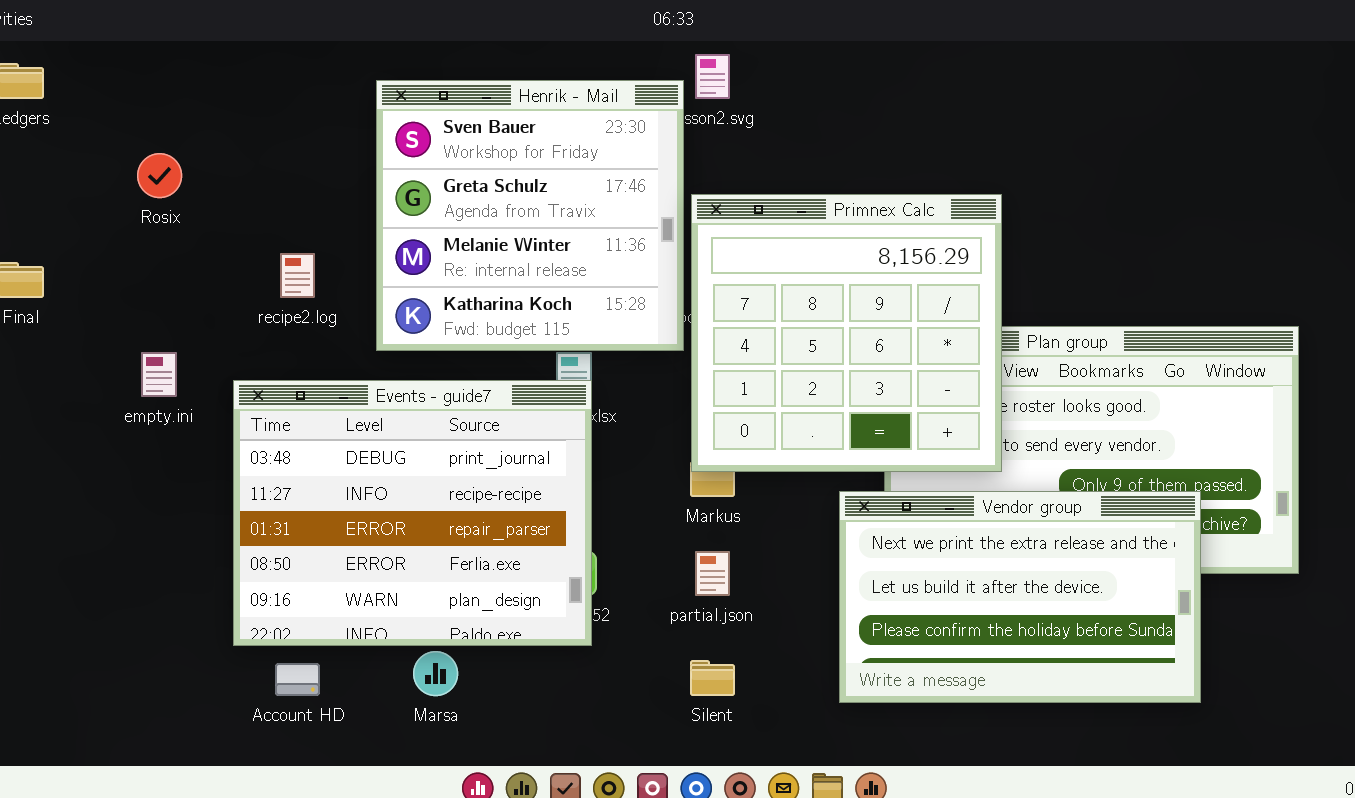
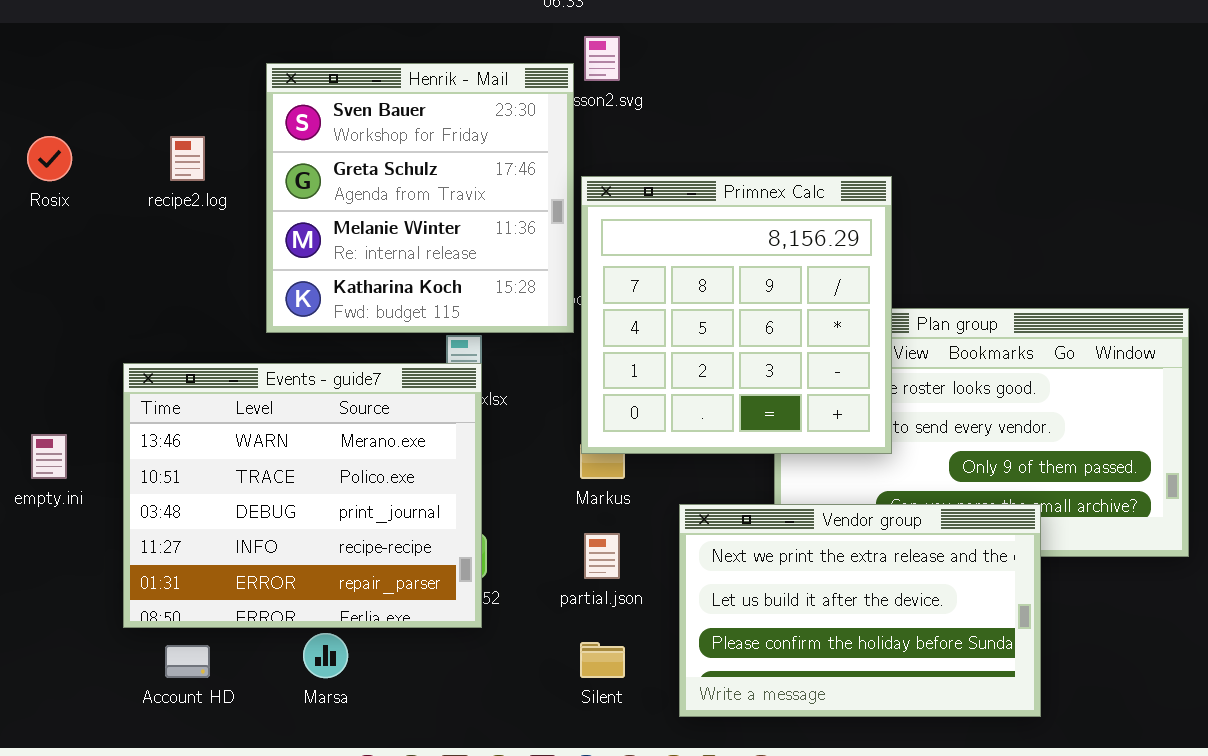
recipe2.log: [280,253,315,298] -> [170,136,205,181], moved
empty.ini: [141,352,177,397] -> [31,434,67,479], moved
Events - guide7: [233,380,592,646] -> [123,363,482,628], scrolled up 2 rows
Vendor group: [839,491,1201,703] -> [679,504,1041,717], moved

